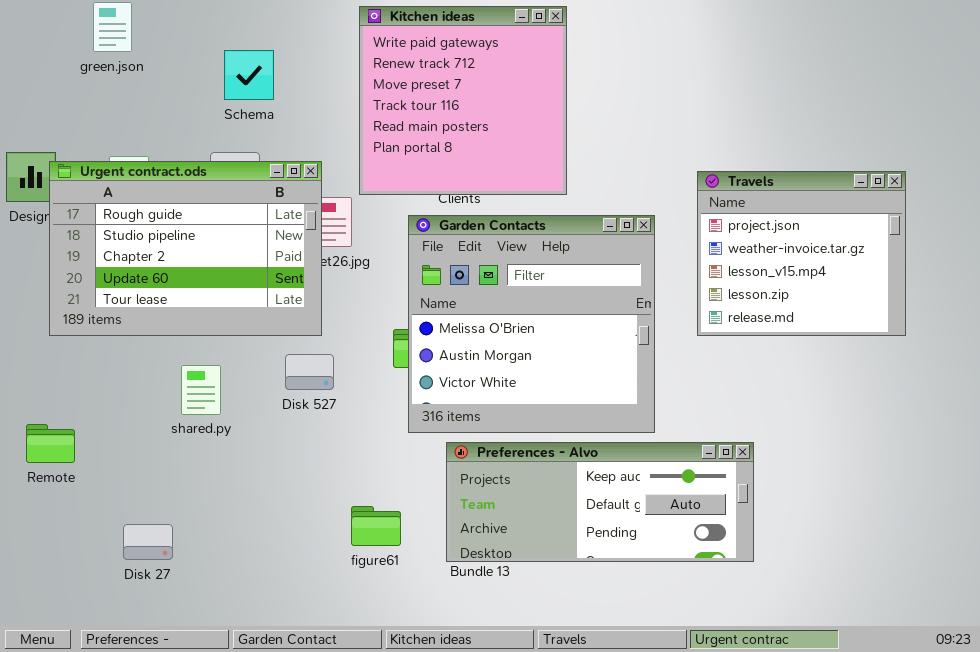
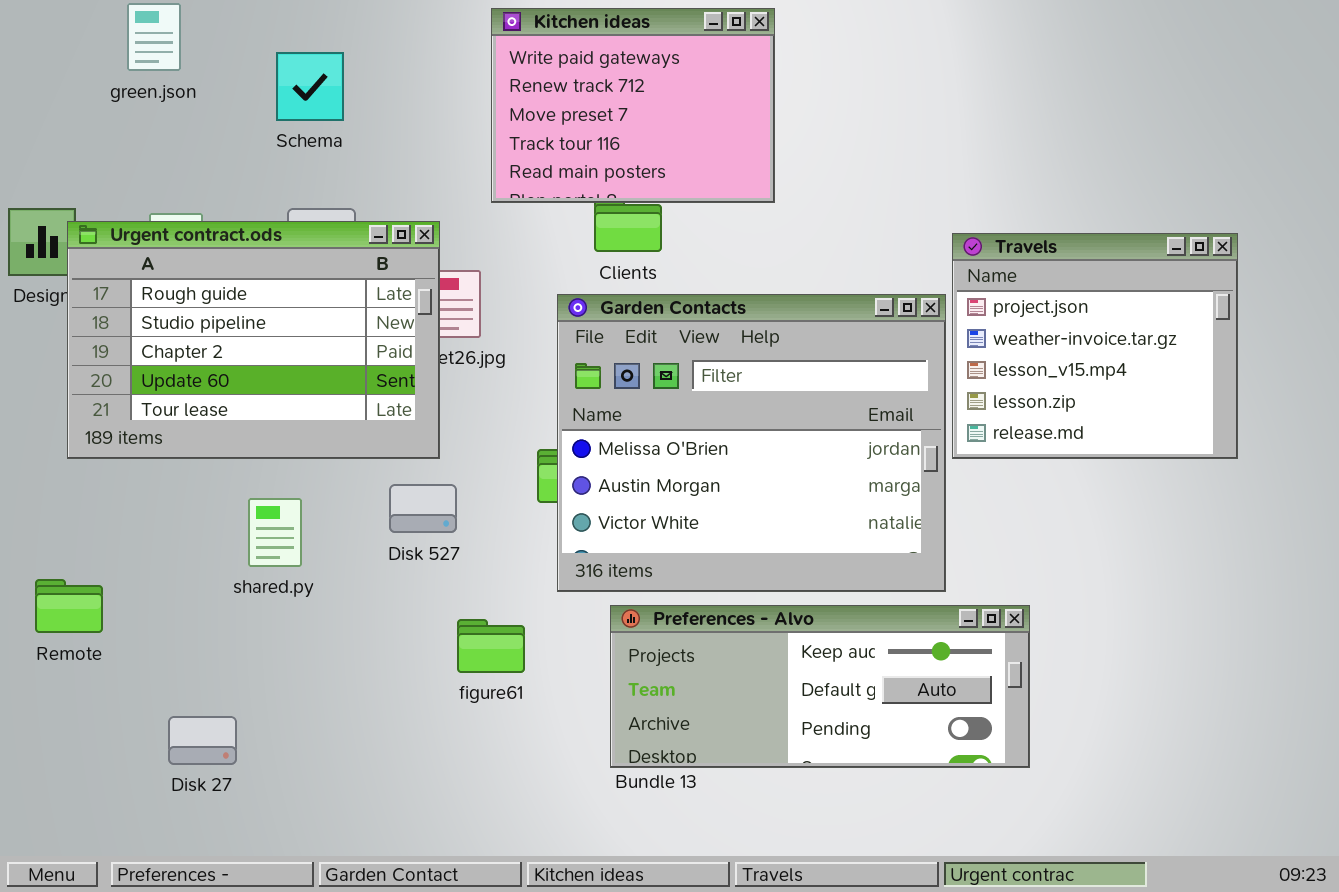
Kitchen ideas: [359,6,567,195] -> [491,8,775,203], resized
Schema: [224,50,274,100] -> [276,52,344,121], moved
Garden Contacts: [408,215,655,433] -> [557,294,946,592], resized
figure61: [351,506,401,546] -> [457,619,525,673], moved

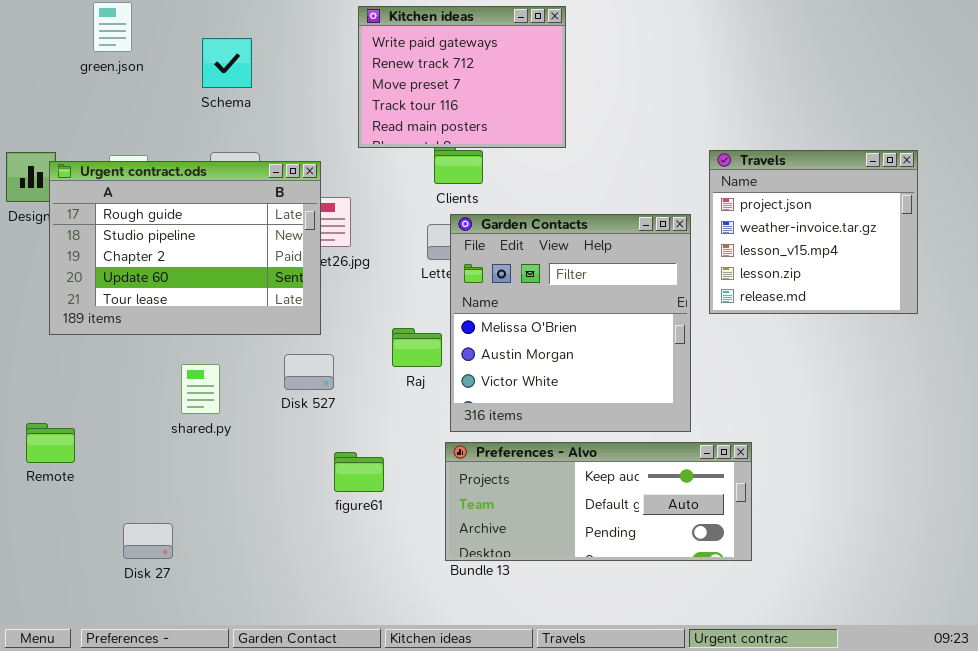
Travels: [952,233,1238,459] -> [709,150,918,314], moved
Garden Contacts: [557,294,946,592] -> [450,214,691,432], resized

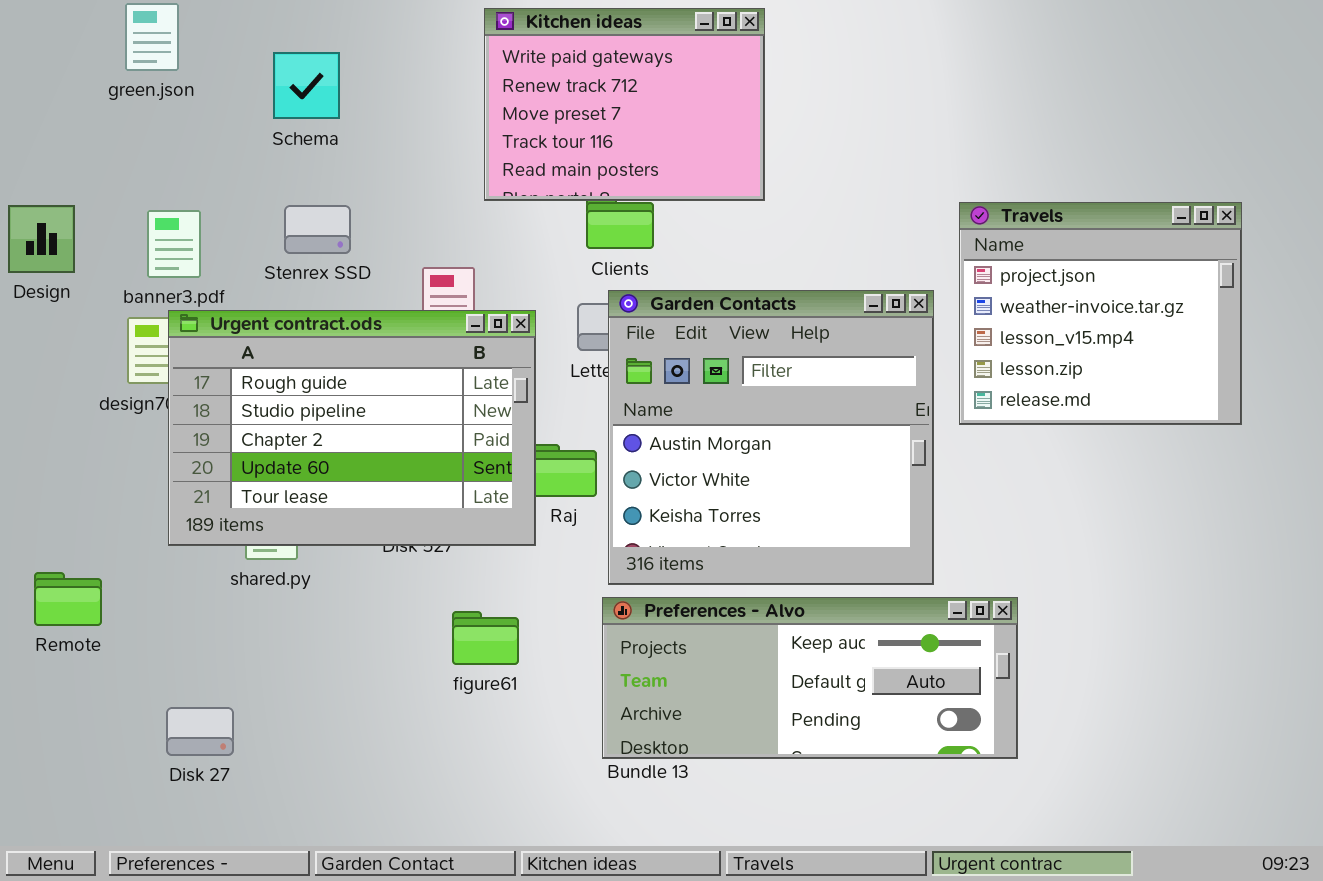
Urgent contract.ods: [49,161,321,335] -> [168,310,536,546], moved
Garden Contacts: [450,214,691,432] -> [608,290,934,585], scrolled down 1 row

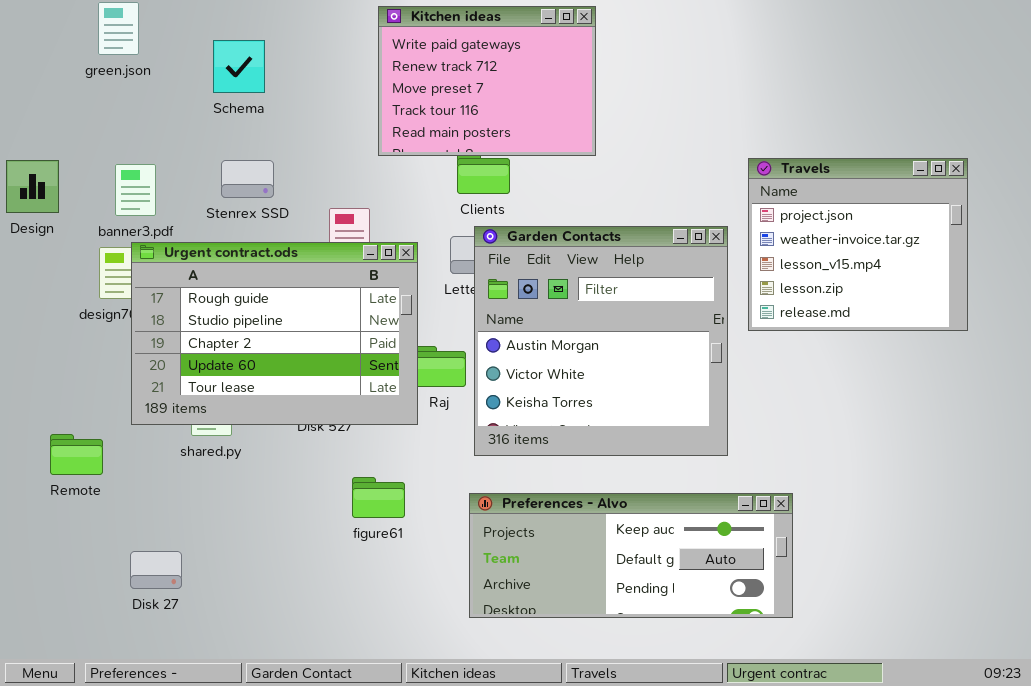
Remote: [34,572,102,626] -> [50,434,103,475], moved
Preferences - Alvo: [602,597,1018,759] -> [469,493,793,618], moved

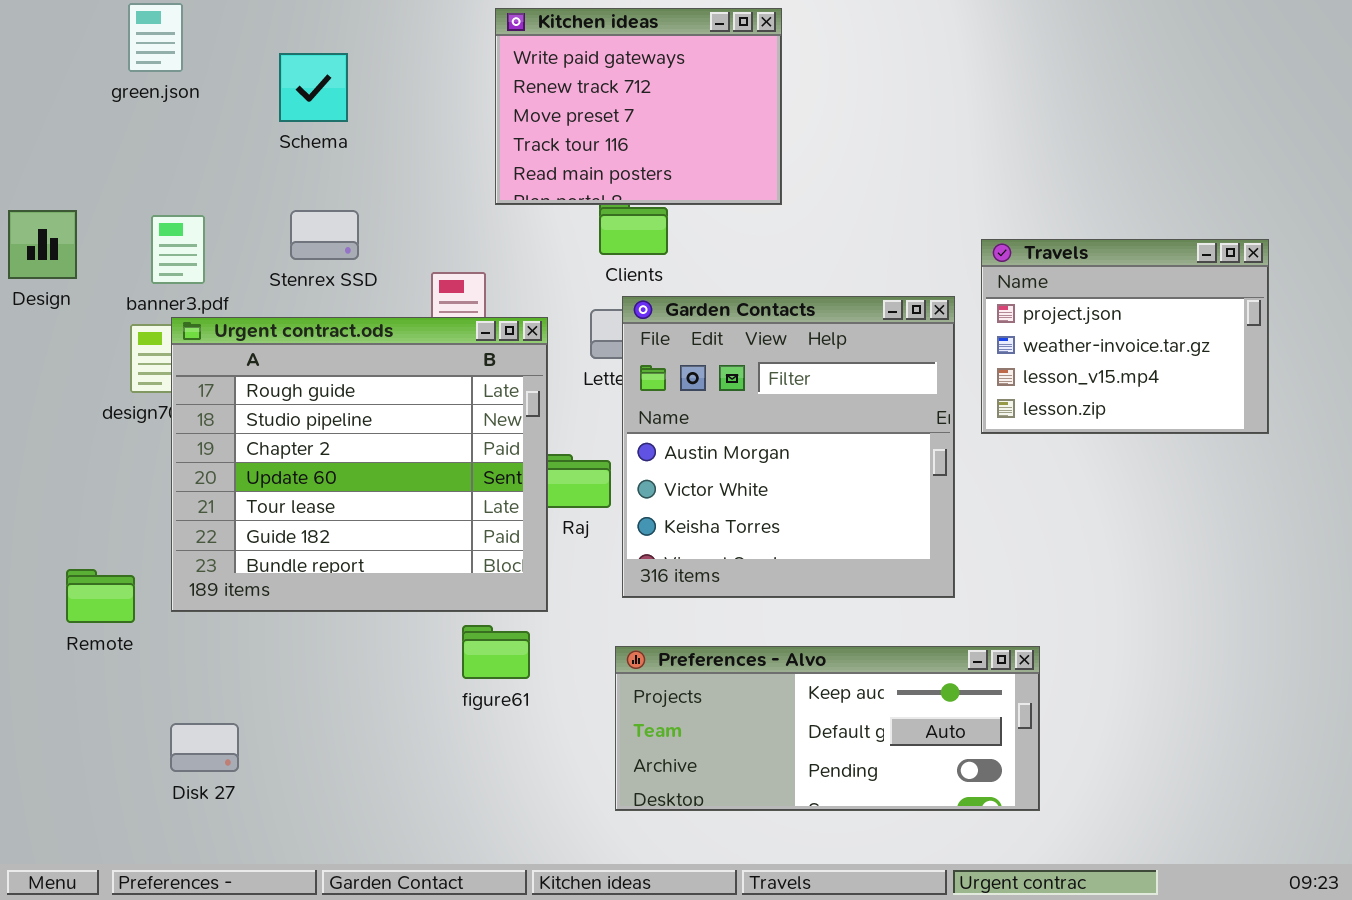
Travels: [748,158,968,331] -> [981,239,1269,434], resized
Urgent contract.ods: [131,242,418,425] -> [171,317,548,612], resized

